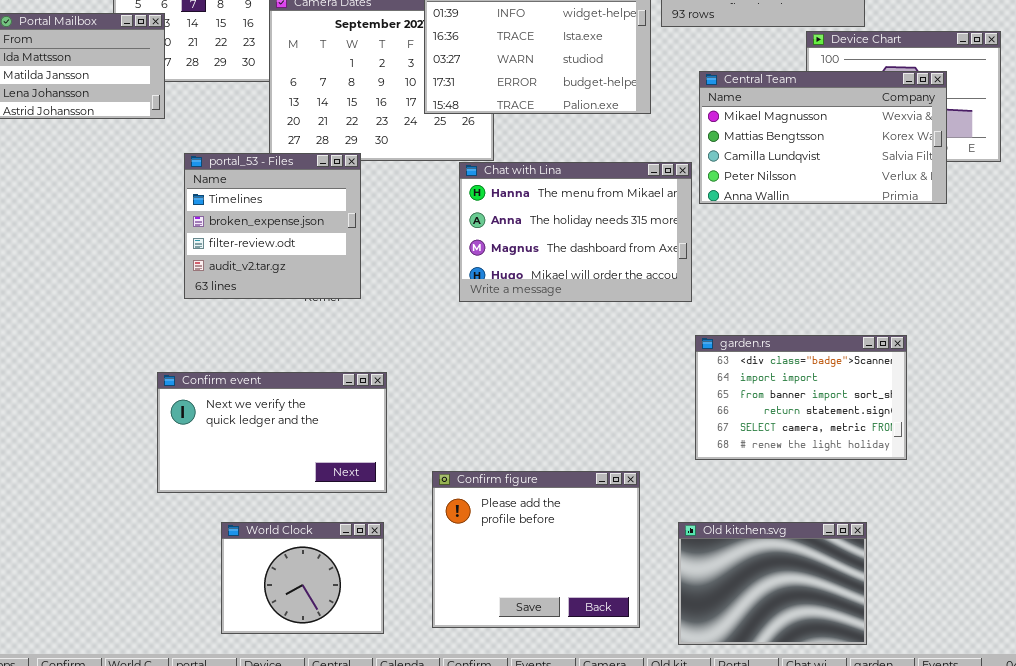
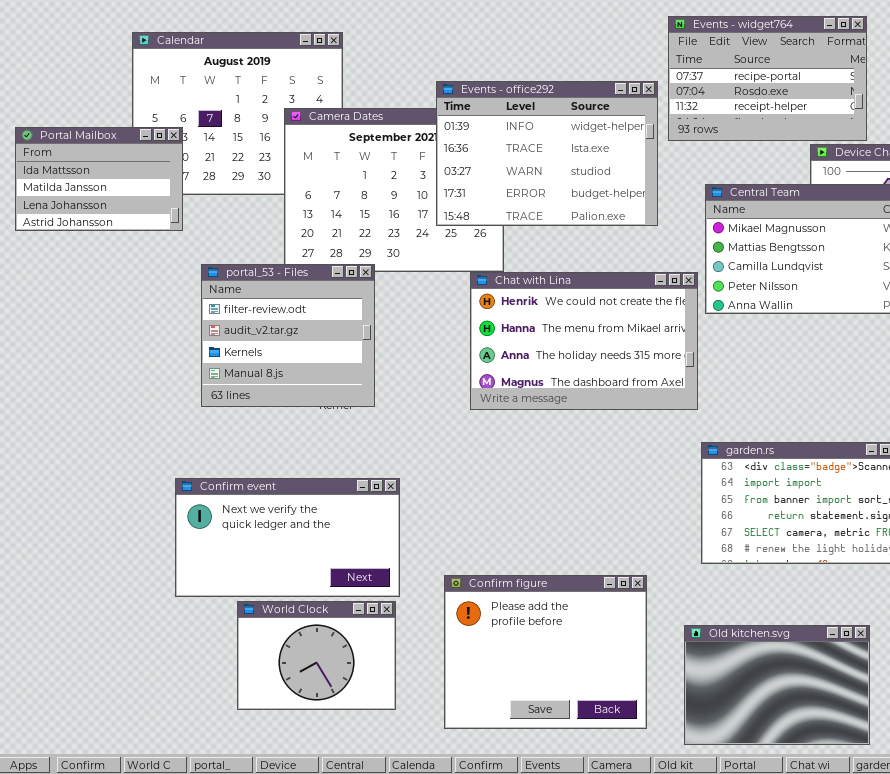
portal_53 - Files: [184,153,361,299] -> [201,264,375,407], scrolled down 2 rows
Chat with Lina: [459,162,692,302] -> [470,272,698,410], scrolled up 1 row
World Clock: [221,522,384,634] -> [237,601,396,710], moved

